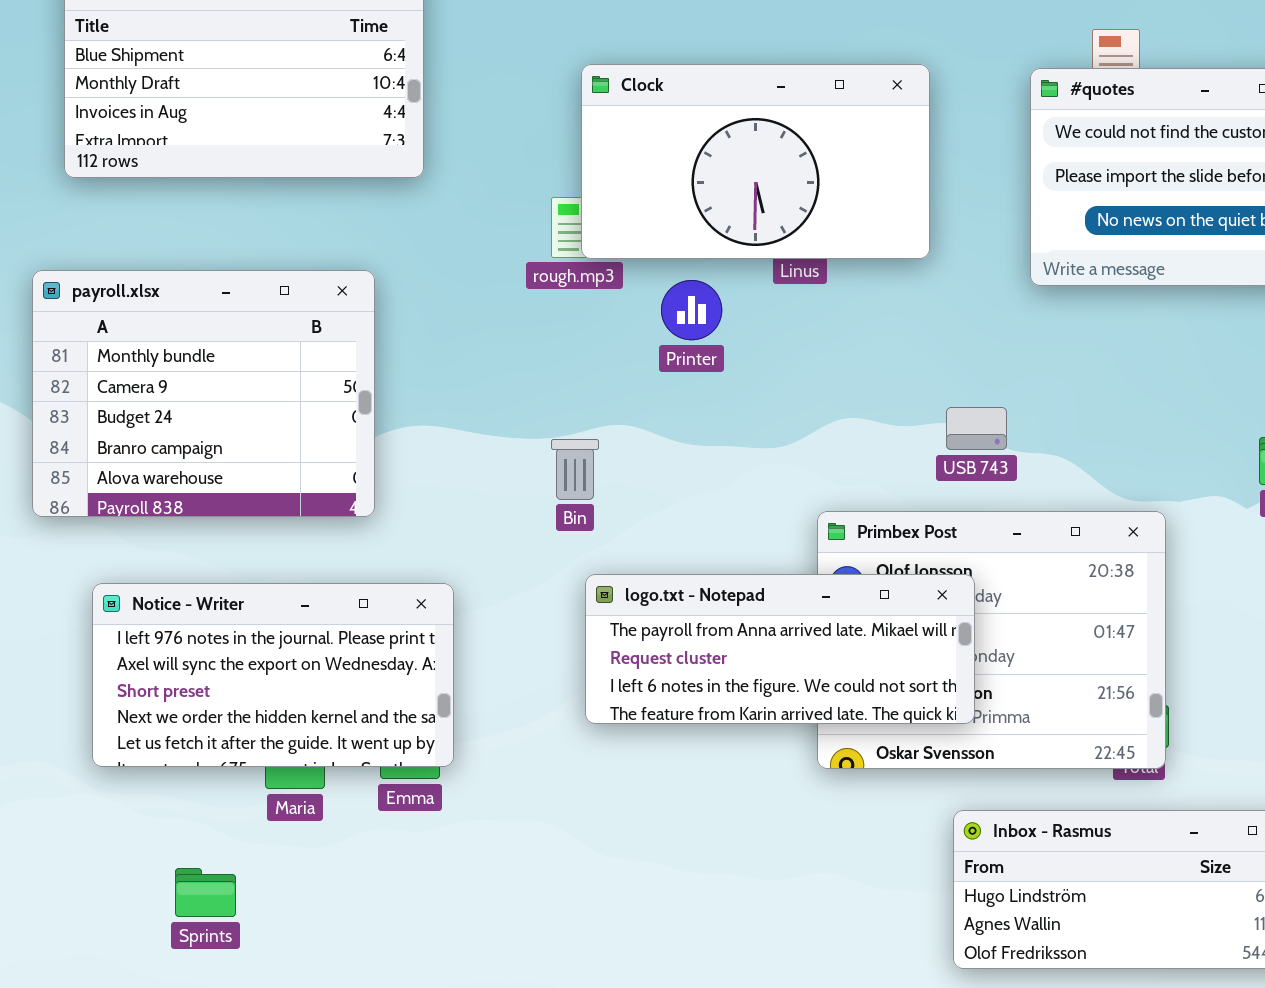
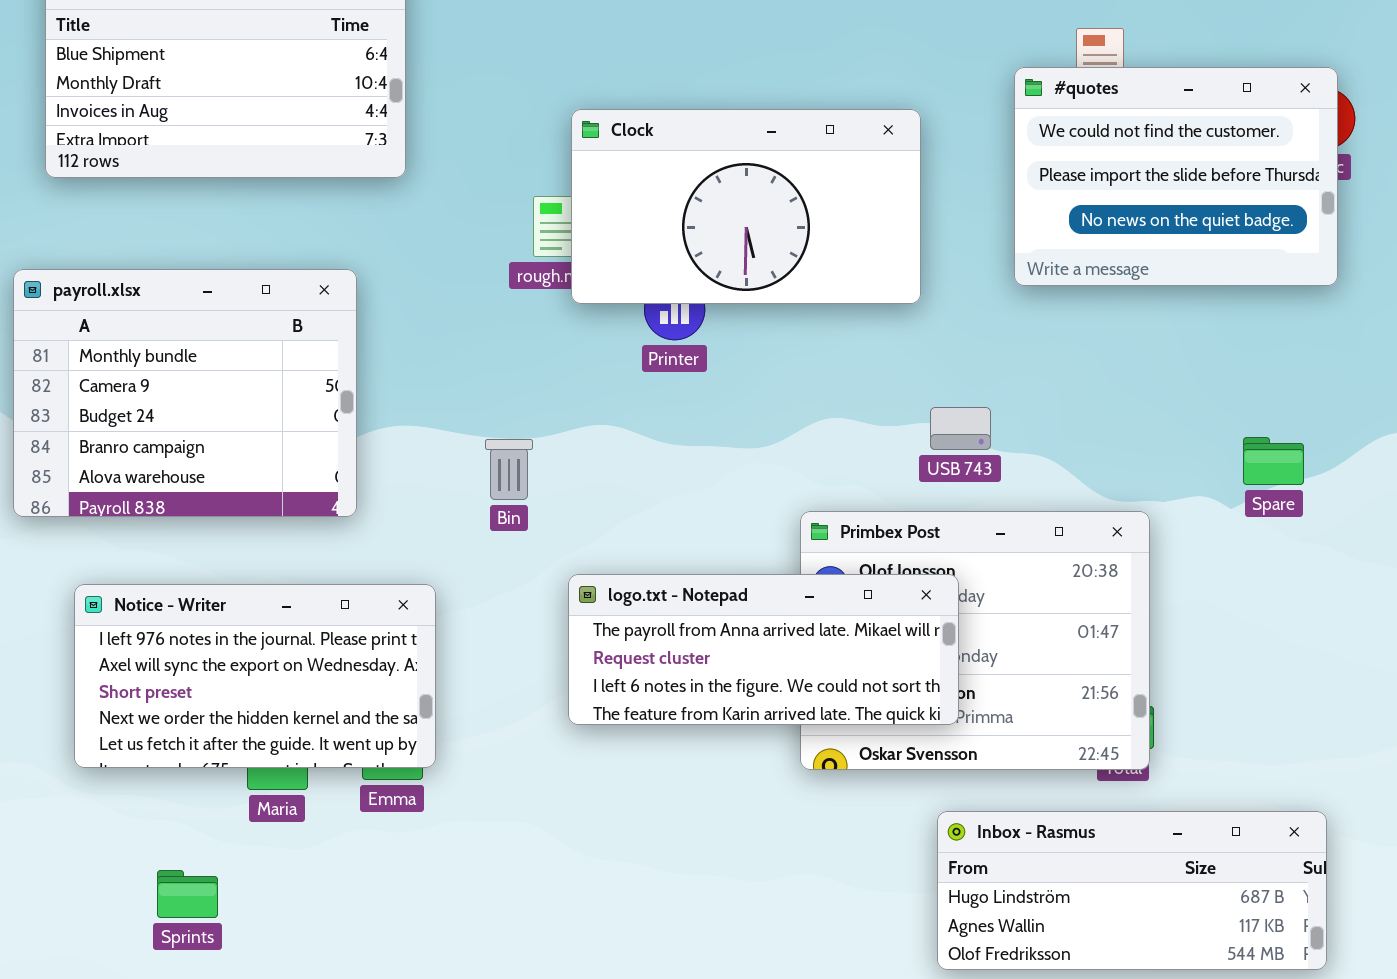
Clock: [581,64,930,259] -> [571,109,921,304], moved
Bin: [551,439,599,500] -> [485,439,533,500], moved

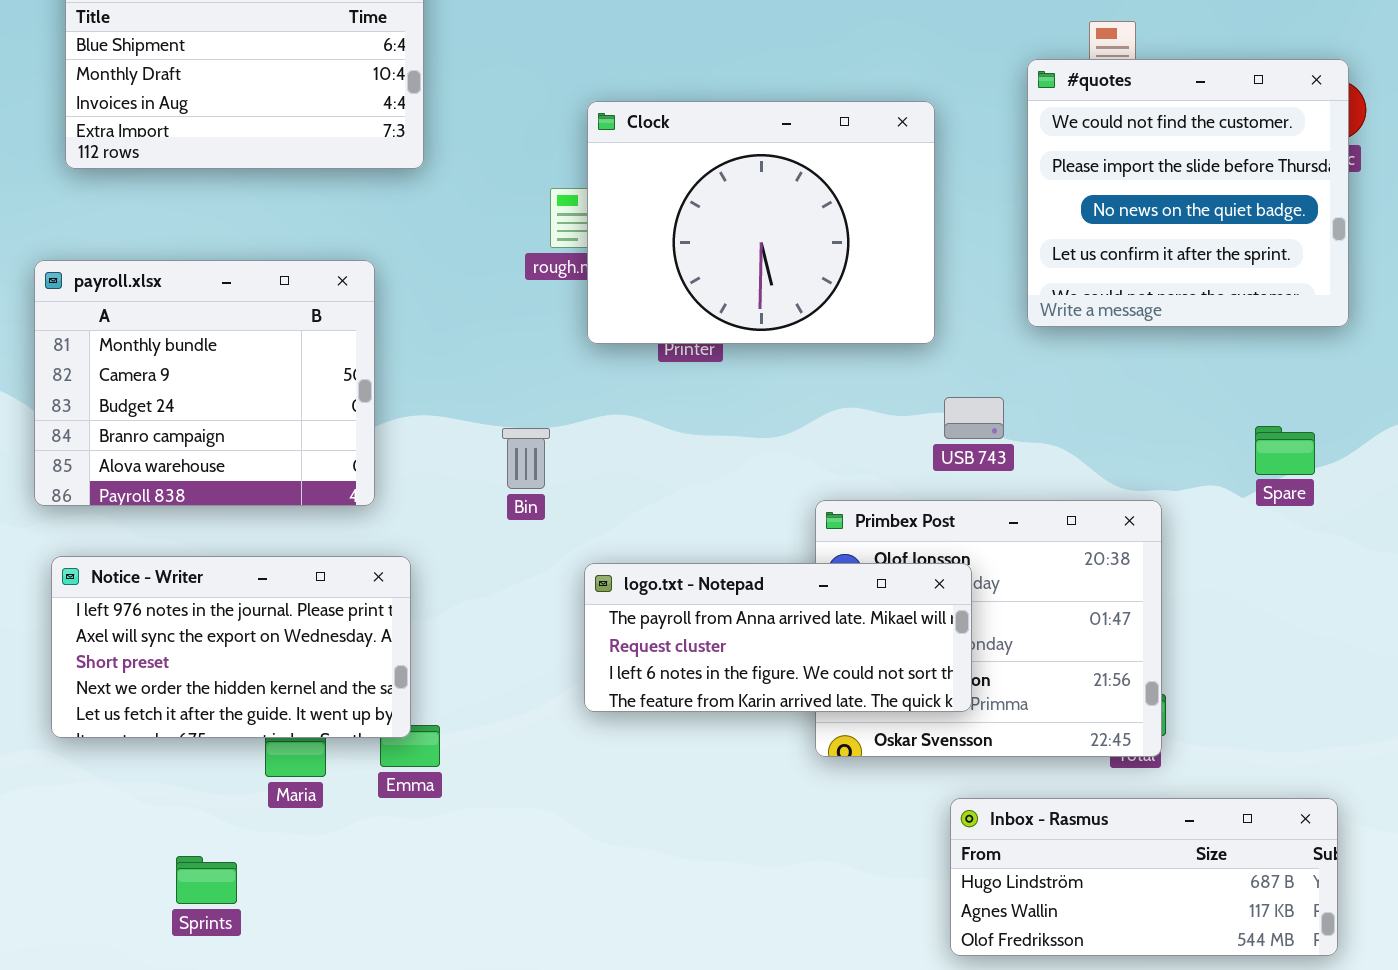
#quotes: [1014,67,1338,286] -> [1027,59,1349,327], resized
Clock: [571,109,921,304] -> [587,101,935,344], resized
Notice - Writer: [74,584,436,768] -> [51,556,411,738], moved

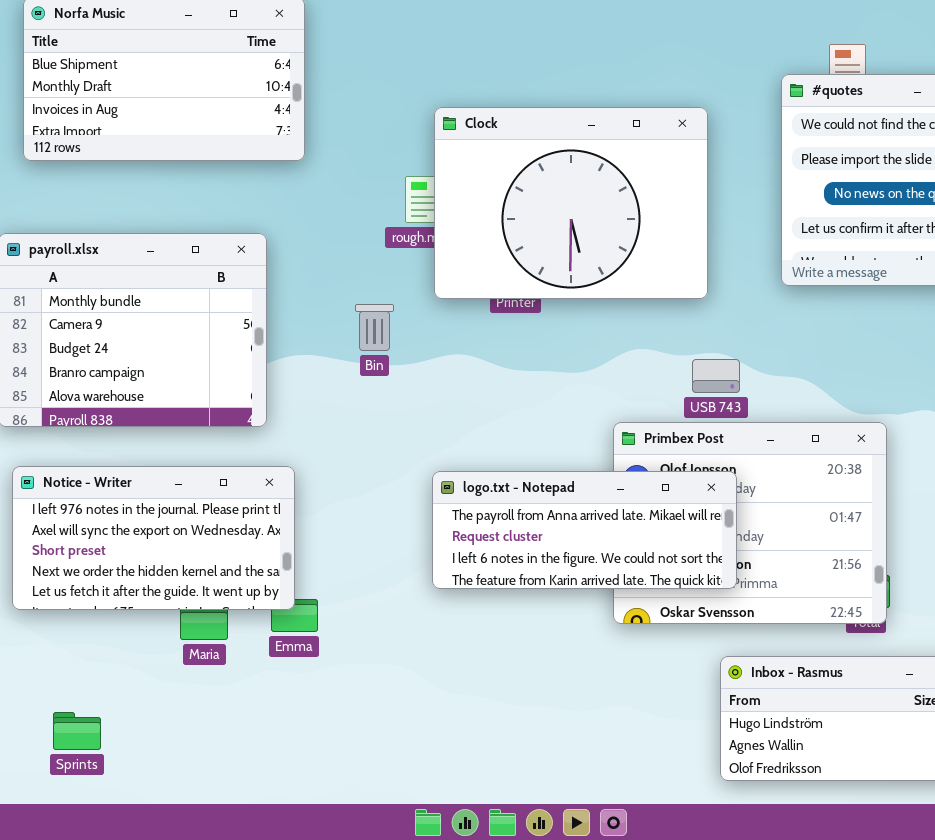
USB 743: [944,397,1004,439] -> [692,359,740,393], moved
Bin: [502,428,550,489] -> [355,304,394,351], moved
Sprints: [176,856,237,904] -> [53,712,101,750], moved

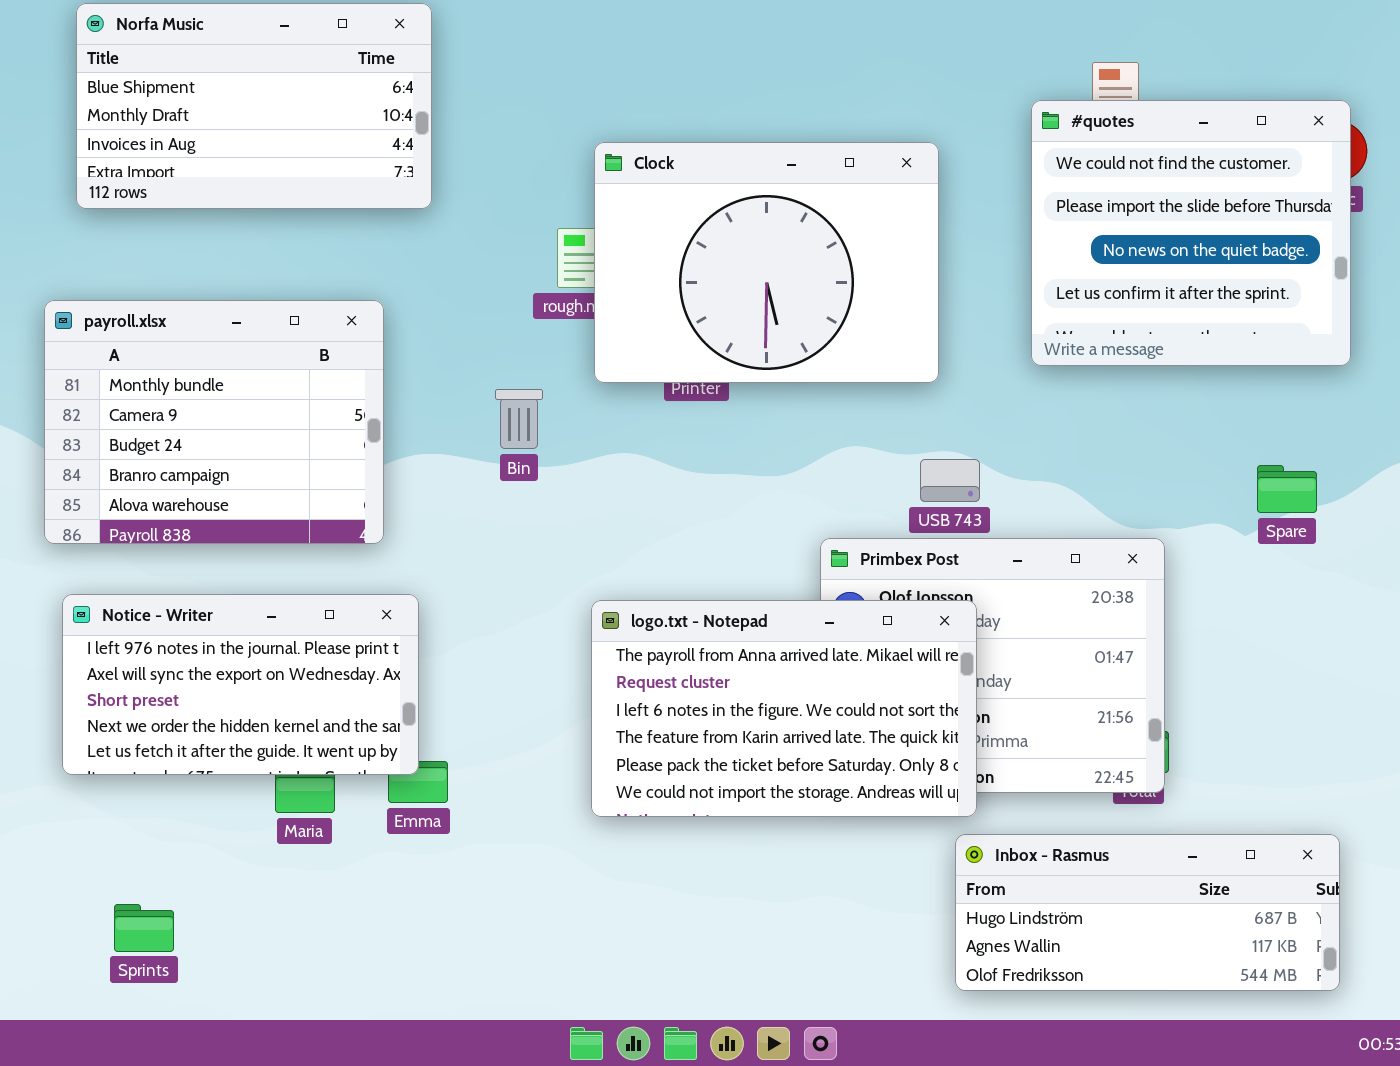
logo.txt - Notepad: [432,471,737,589] -> [591,600,977,817], resized

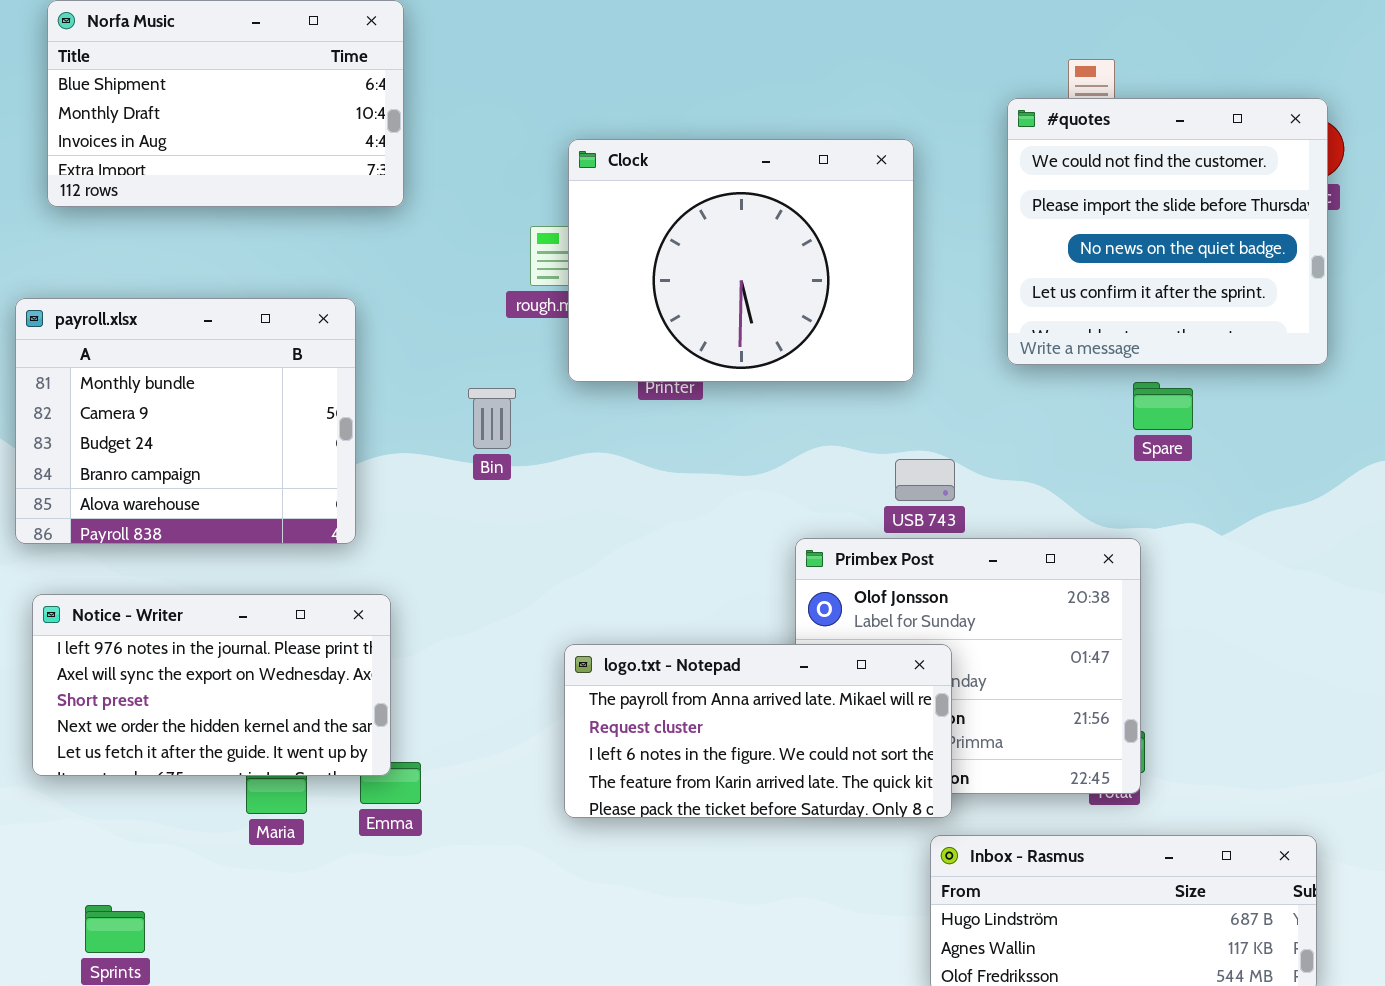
Spare: [1257,465,1317,513] -> [1133,382,1193,430], moved
logo.txt - Notepad: [591,600,977,817] -> [564,644,952,818], resized

